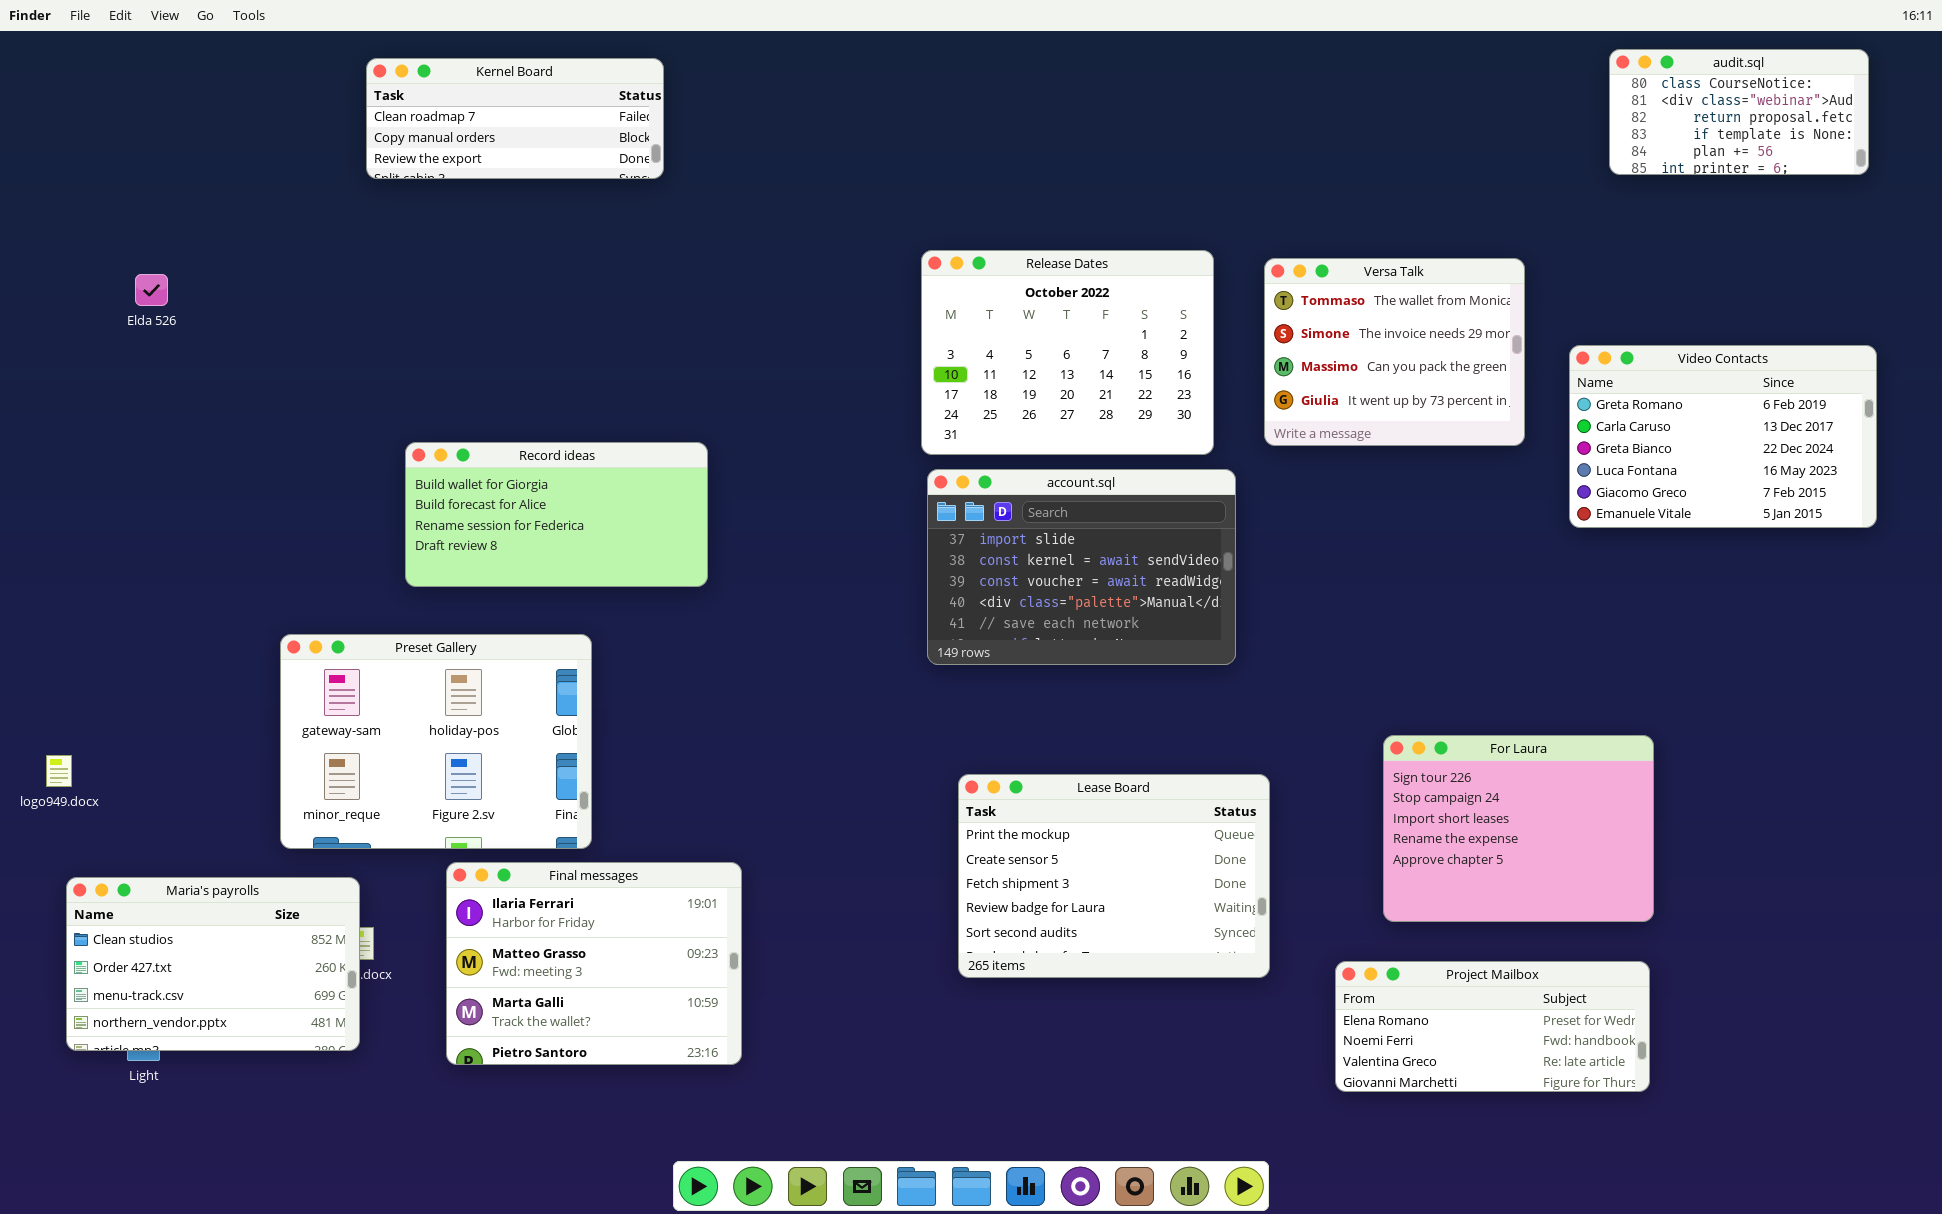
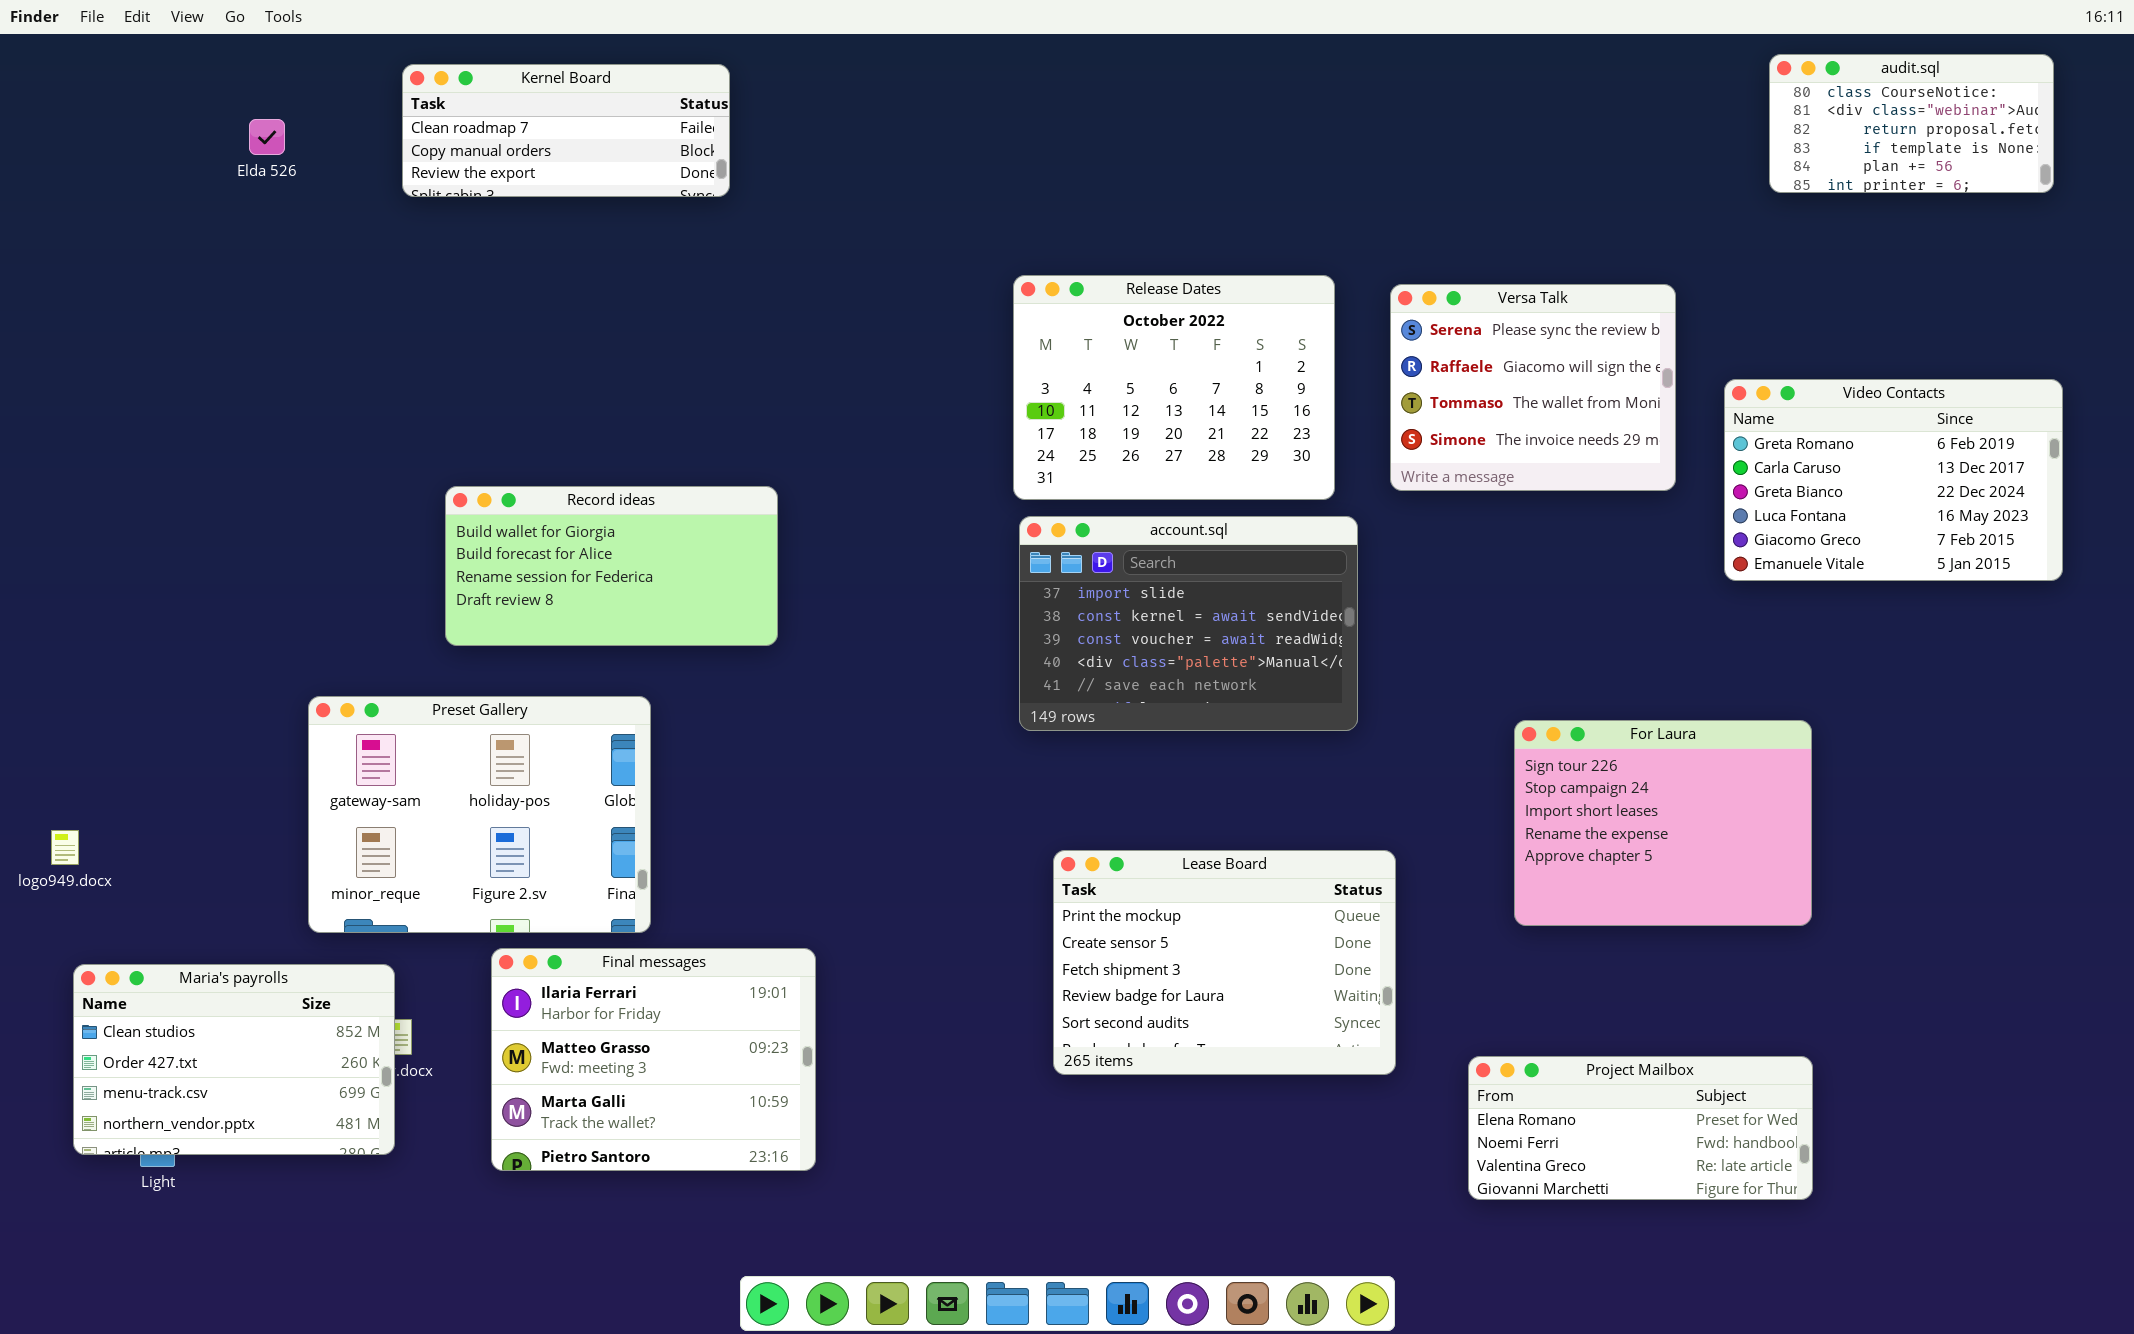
Versa Talk: [1264,258,1525,446] -> [1390,284,1676,491], scrolled up 2 rows
Elda 526: [135,274,168,306] -> [249,119,285,155], moved
For Laura: [1383,735,1654,922] -> [1514,720,1812,926], moved

